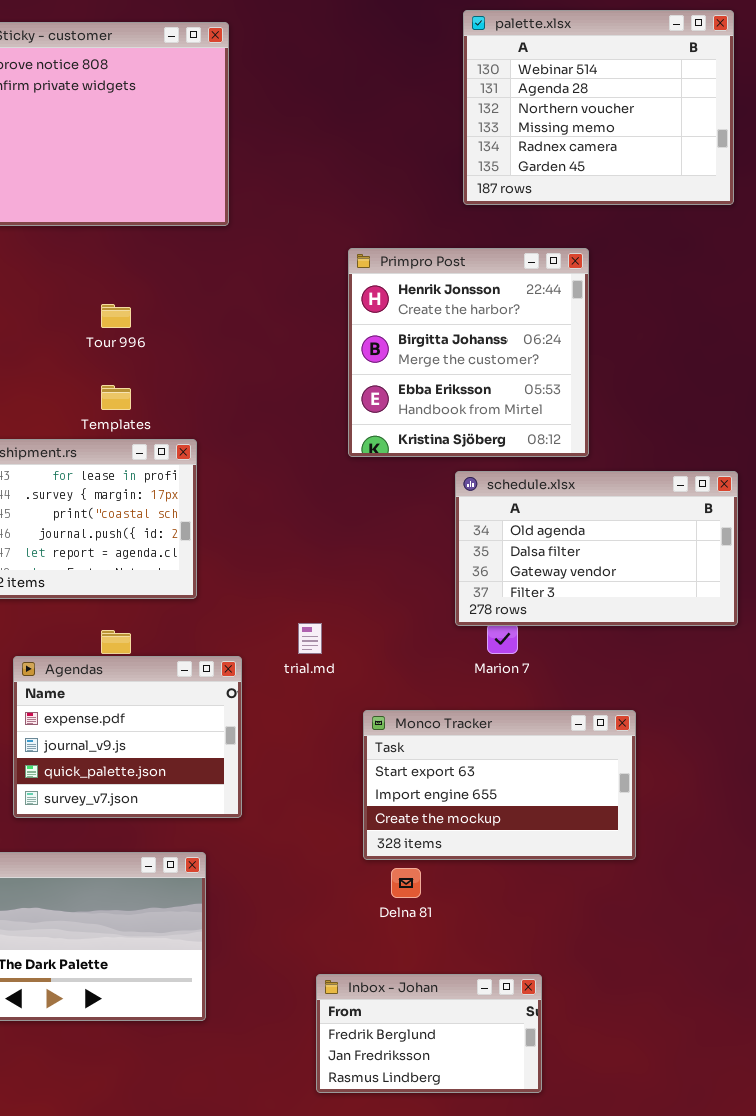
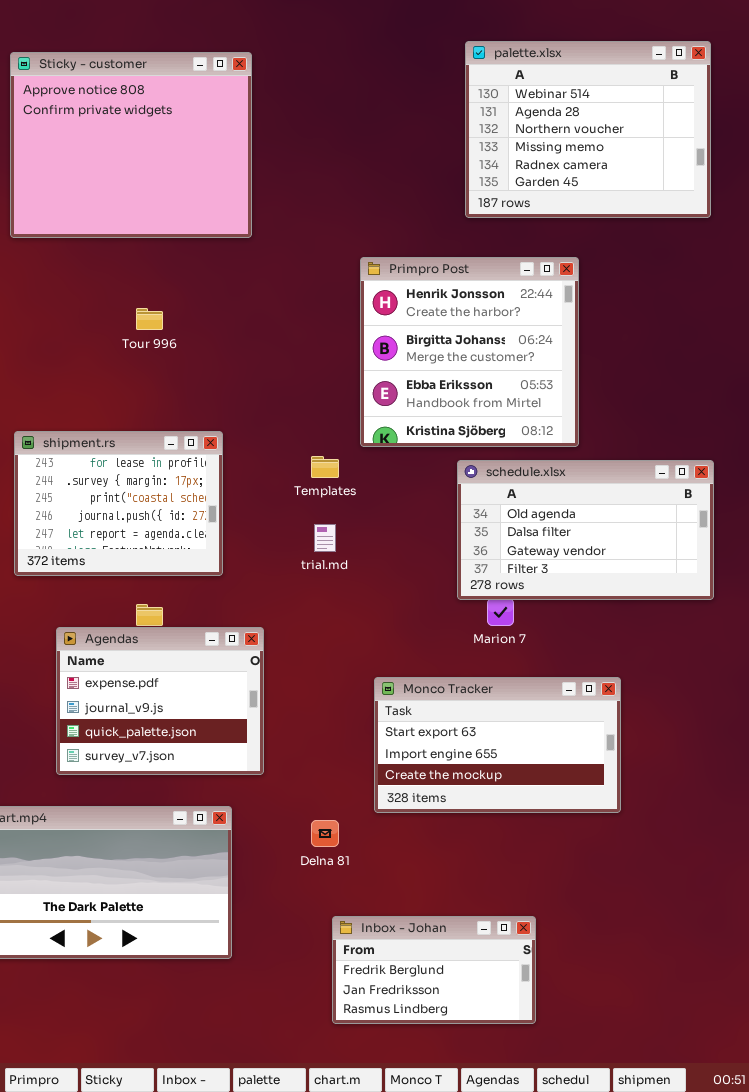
Templates: [101,385,131,410] -> [311,456,339,478], moved
trial.md: [298,623,322,654] -> [314,524,336,552], moved
Delna 81: [391,868,421,898] -> [311,820,339,847], moved

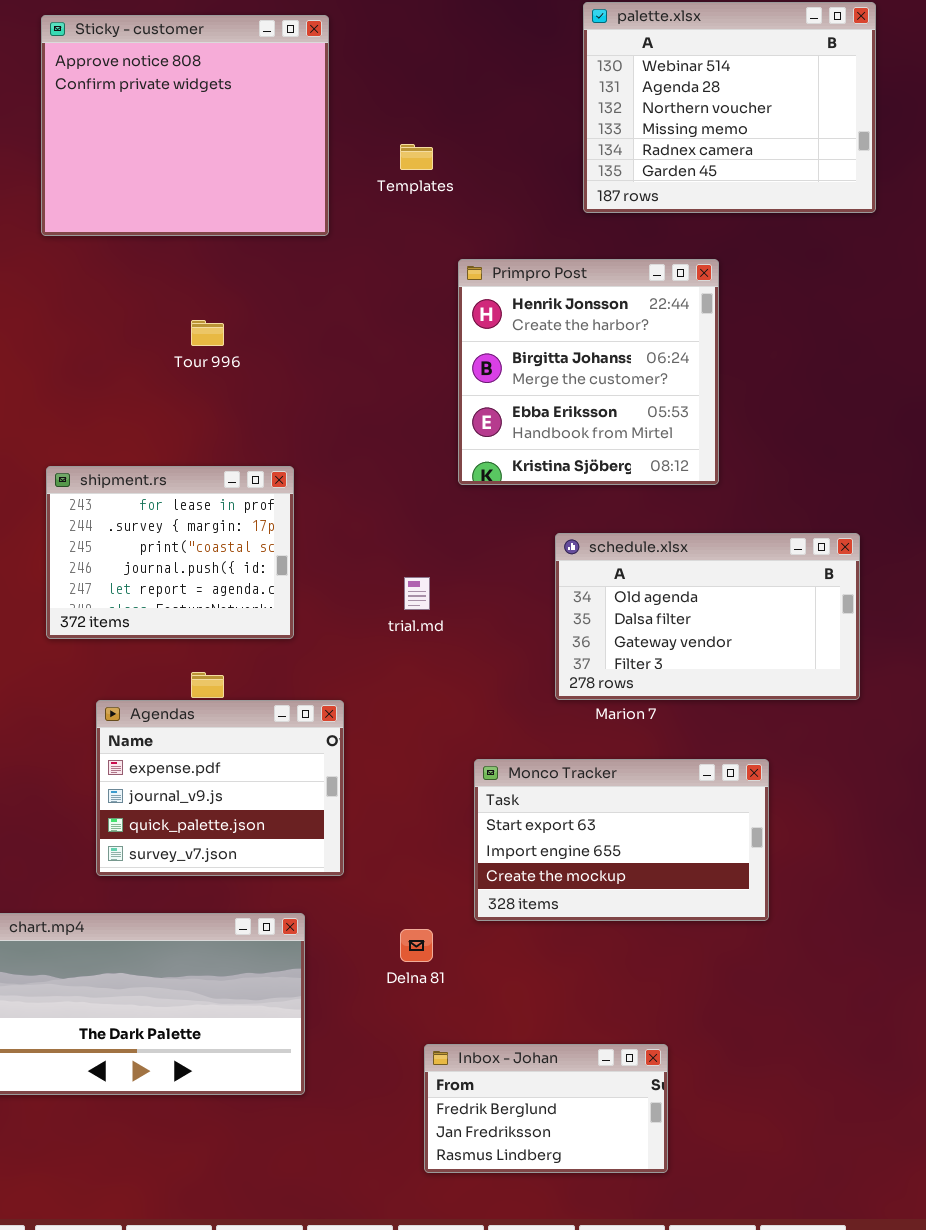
Templates: [311,456,339,478] -> [400,144,433,170], moved
schedule.xlsx: [457,460,714,600] -> [555,533,860,700], moved

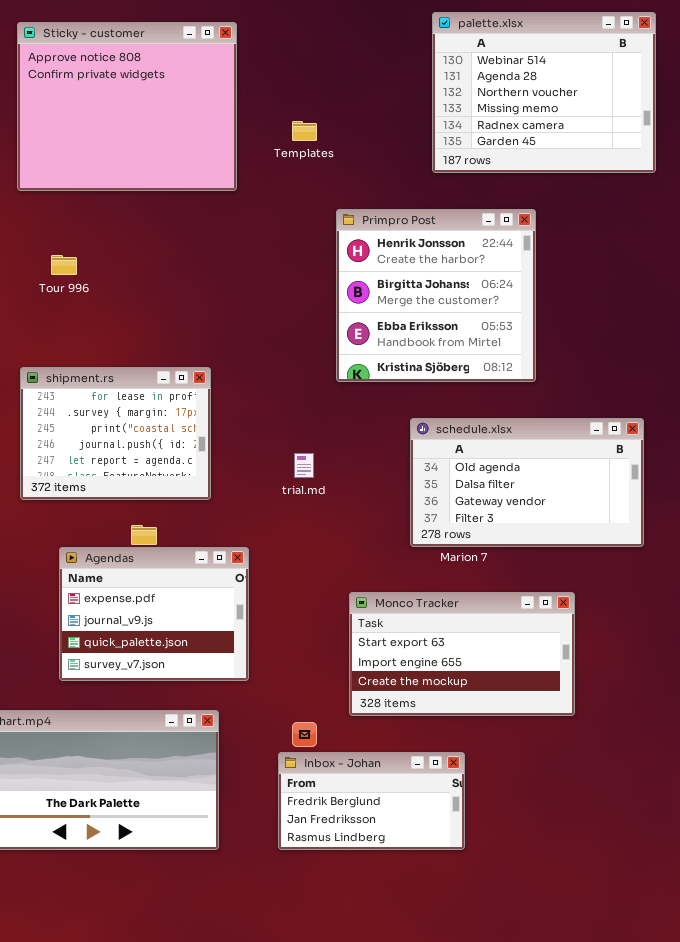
Tour 996: [191,320,224,346] -> [51,255,77,275], moved
Inbox - Johan: [424,1044,668,1173] -> [278,752,465,850], moved

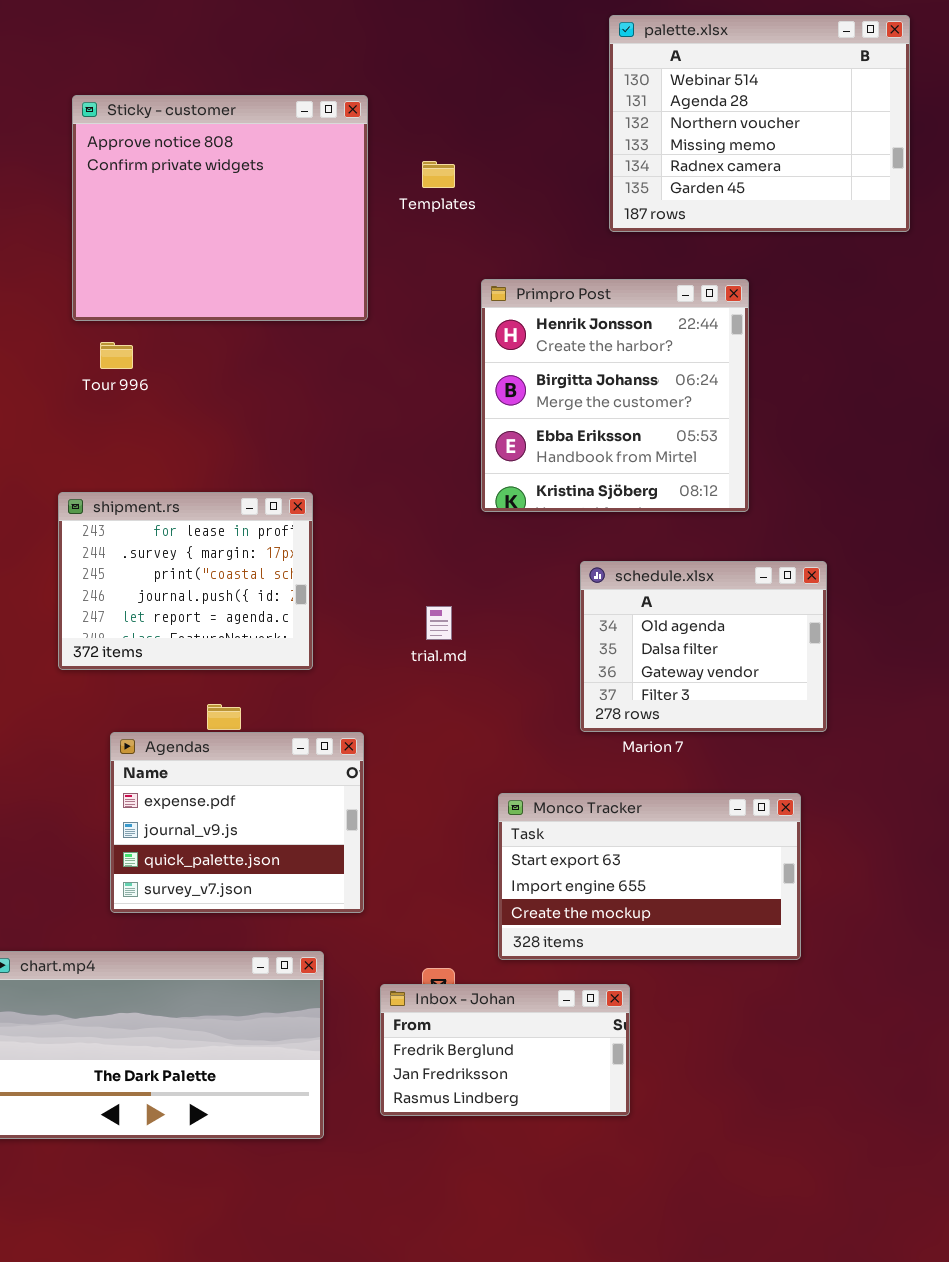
Sticky - customer: [17,22,237,191] -> [72,95,368,321], moved
schedule.xlsx: [410,418,644,547] -> [580,561,827,732], resized
Inbox - Johan: [278,752,465,850] -> [380,984,630,1116], moved

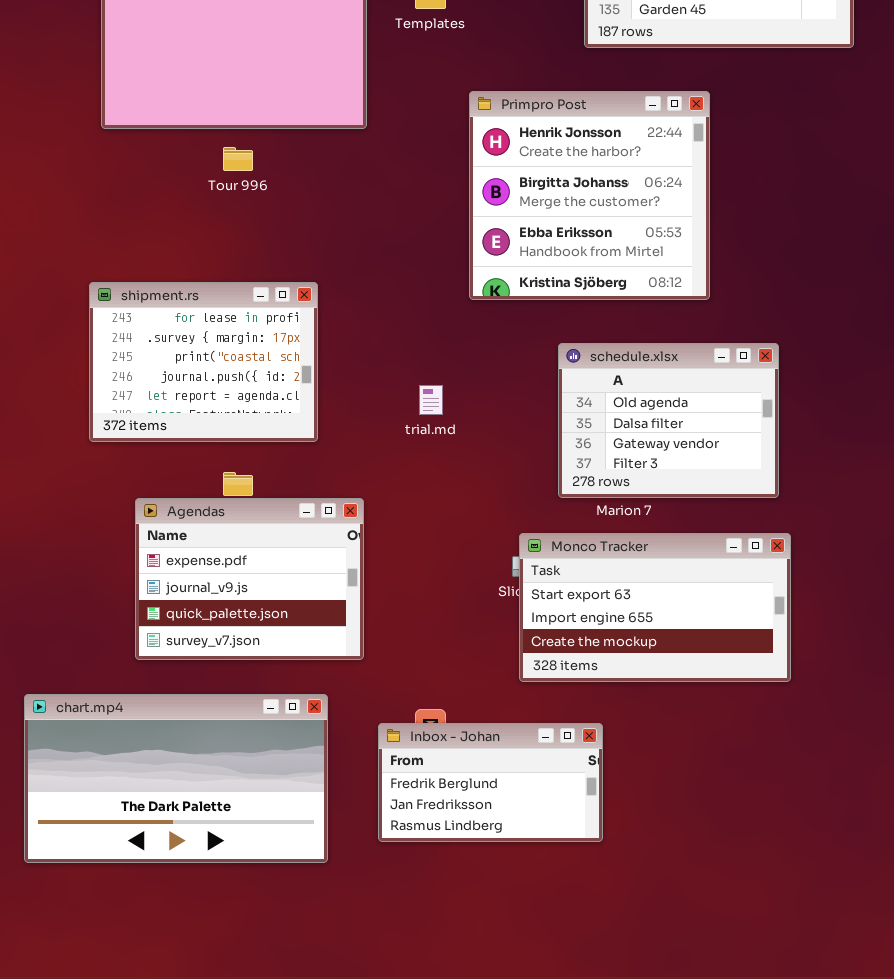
Tour 996: [100,342,133,369] -> [223,147,253,171], moved
Monco Tracker: [498,793,801,960] -> [519,533,791,682], moved

